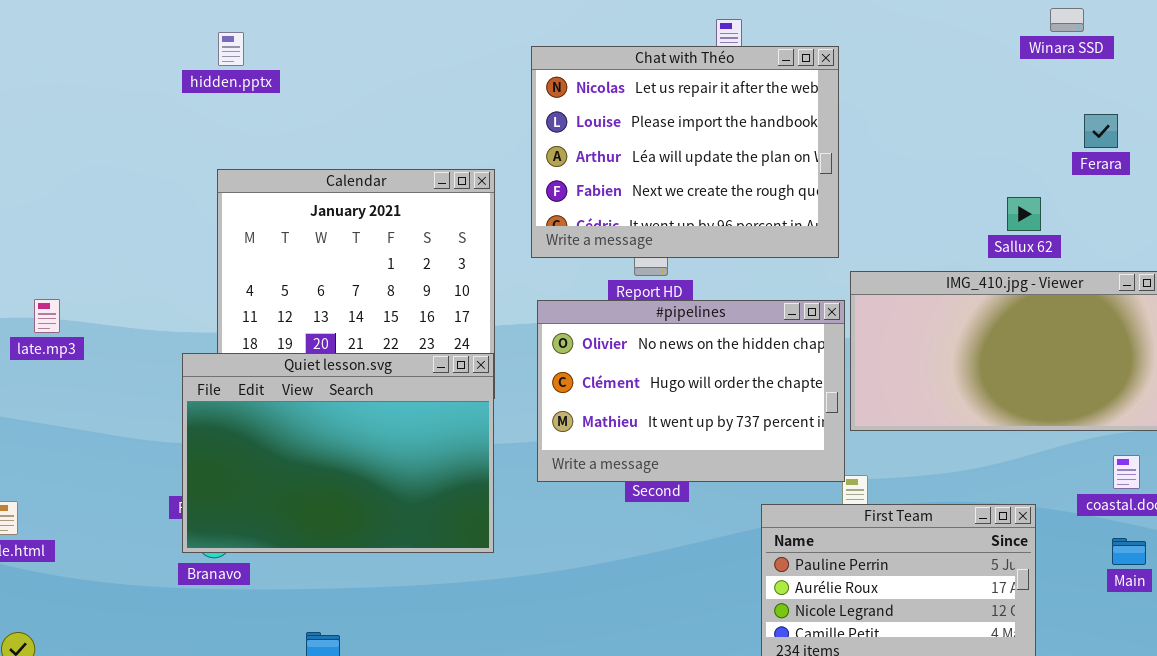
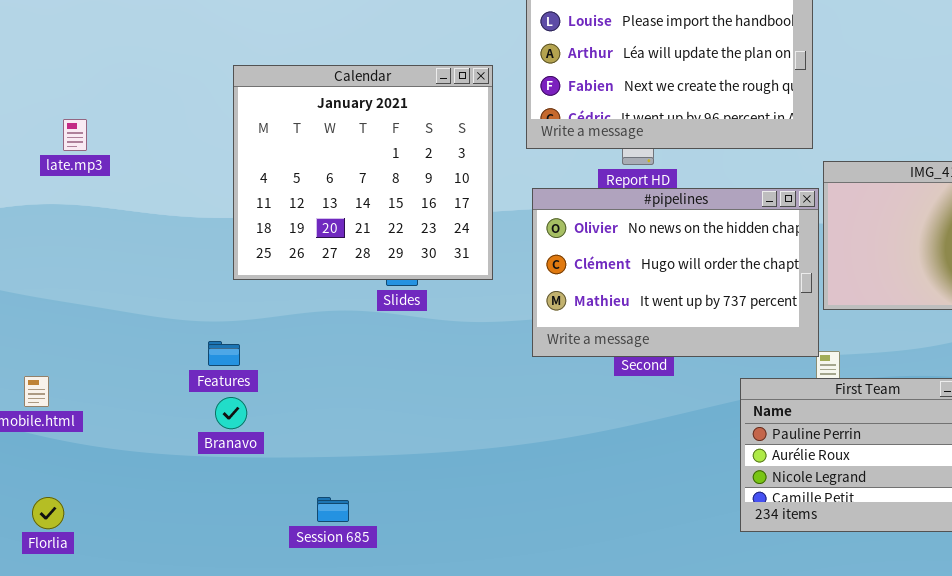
late.mp3: [34,299,60,333] -> [63,119,87,151], moved
Quiet lesson.svg: [182,353,494,553] -> none, closed

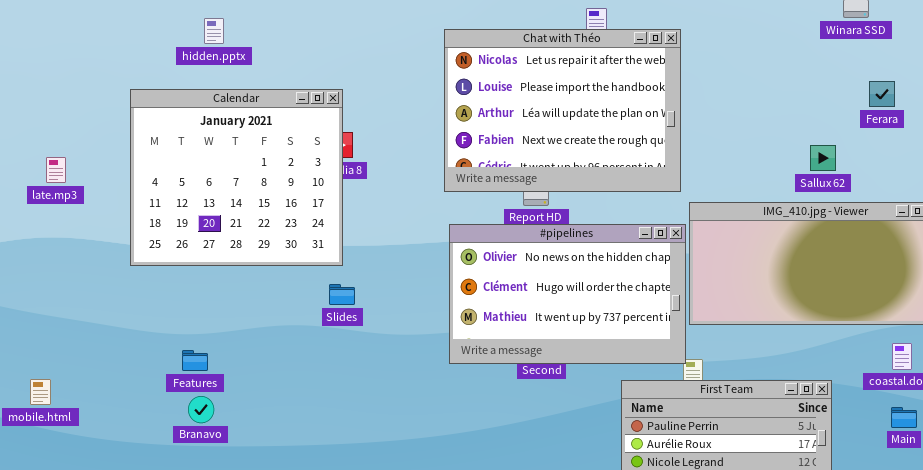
Calendar: [233,65,493,280] -> [130,89,343,266], moved
late.mp3: [63,119,87,151] -> [46,157,66,183], moved

